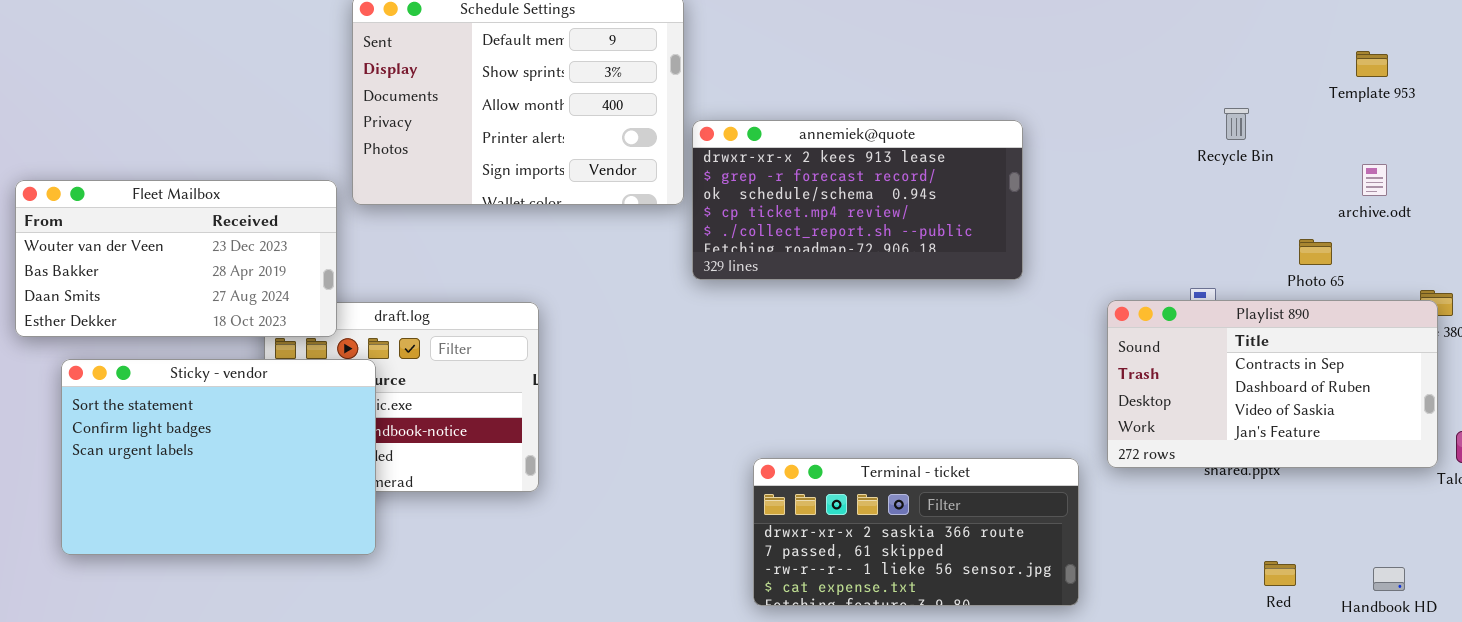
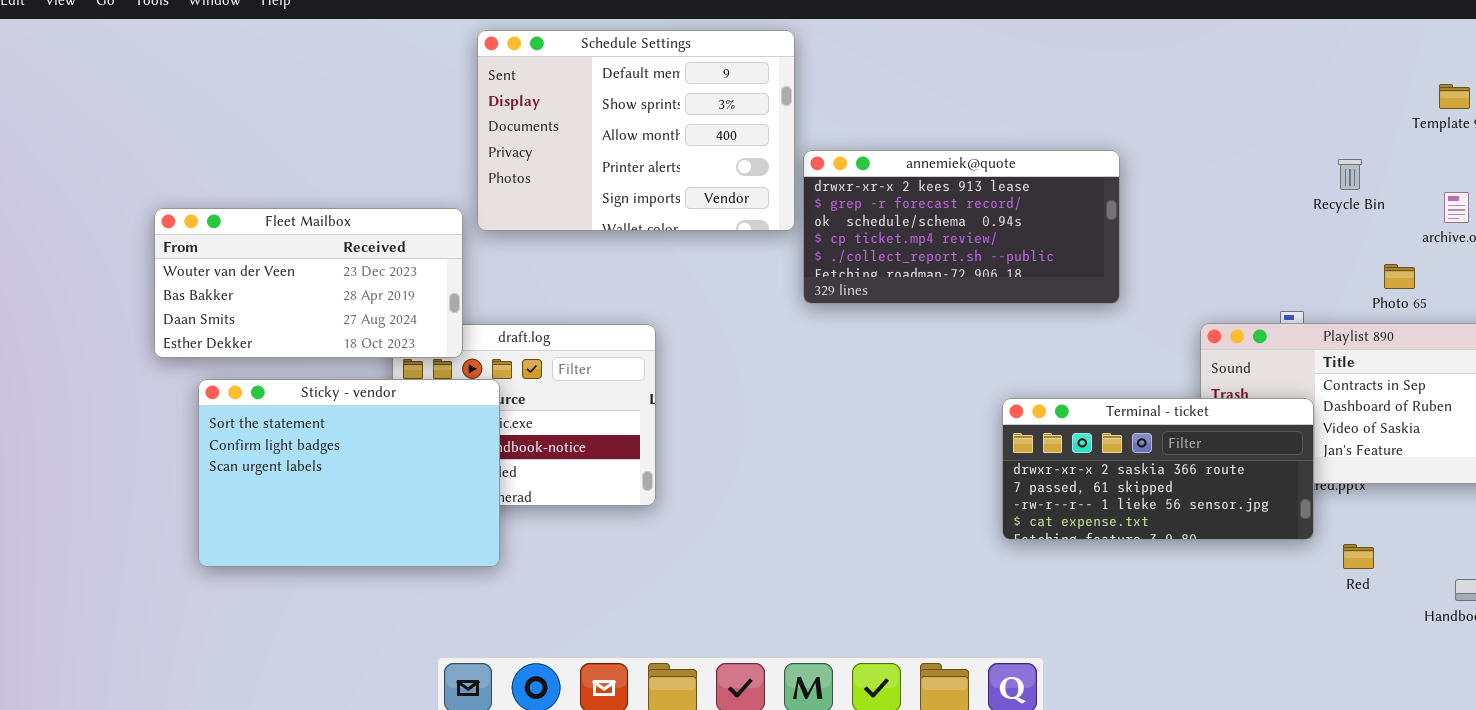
Recycle Bin: [1224,108,1249,140] -> [1338,159,1362,190], moved
Terminal - ticket: [753,458,1079,606] -> [1002,398,1314,540], moved
Red: [1264,561,1296,586] -> [1343,544,1374,569], moved

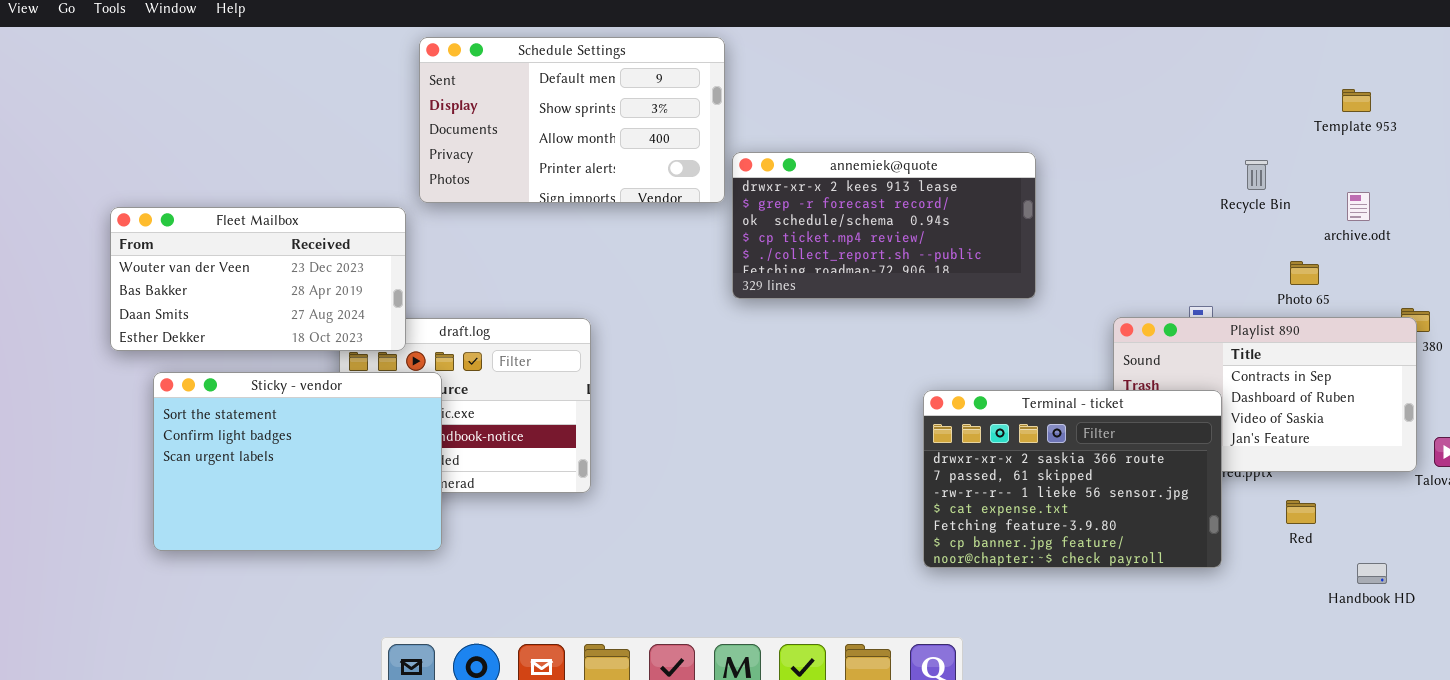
Schedule Settings: [477,30,795,231] -> [419,37,725,203], resized
Terminal - ticket: [1002,398,1314,540] -> [923,390,1222,568], resized
Red: [1343,544,1374,569] -> [1286,500,1316,524], moved

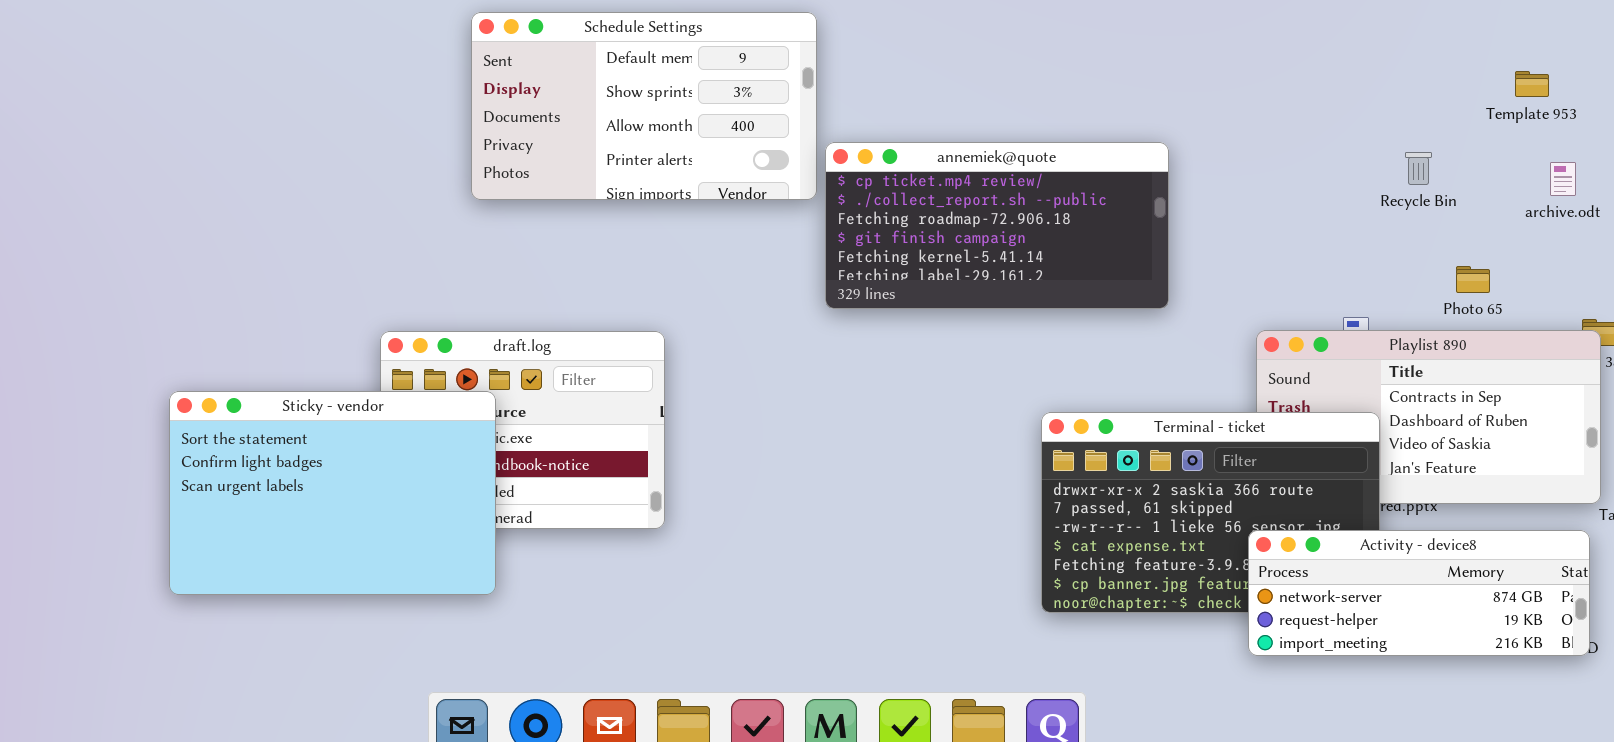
annemiek@quote: [732,152,1036,299] -> [825,142,1169,309], scrolled down 3 rows
archive.odt: [1347,192,1370,221] -> [1550,162,1576,196], moved
Fleet Mailbox: [110,207,406,351] -> none, closed
Activity - device8: none -> [1248,530,1590,656], opened

